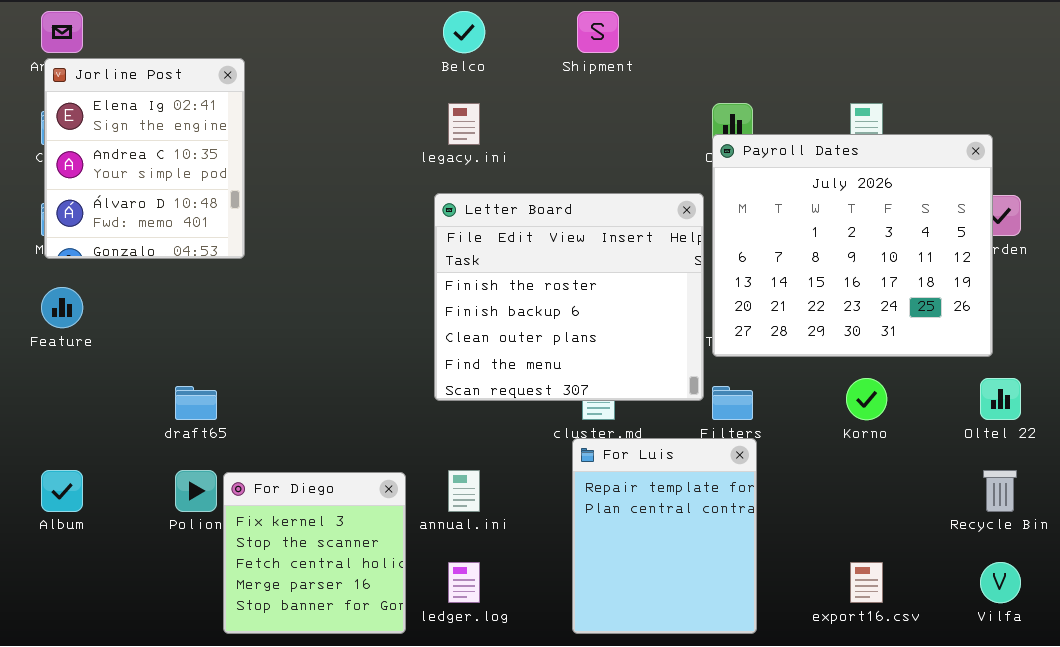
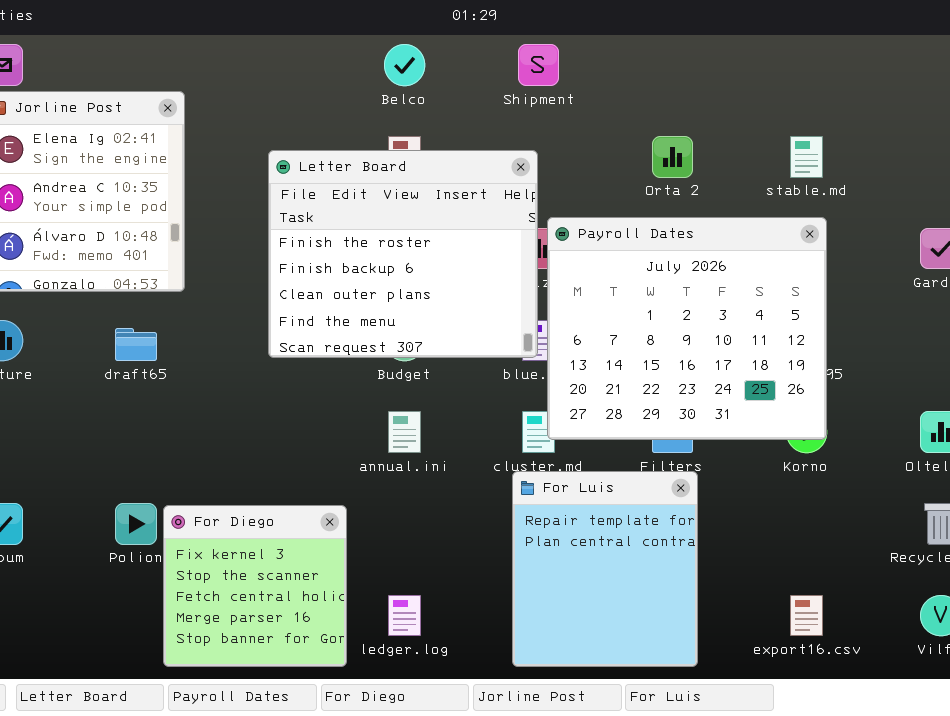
Payroll Dates: [712,134,993,357] -> [547,217,827,440], moved
Letter Board: [434,193,704,401] -> [268,150,538,358], moved
draft65: [175,386,217,420] -> [115,328,157,361], moved
annual.ini: [448,470,480,512] -> [388,411,421,453], moved

